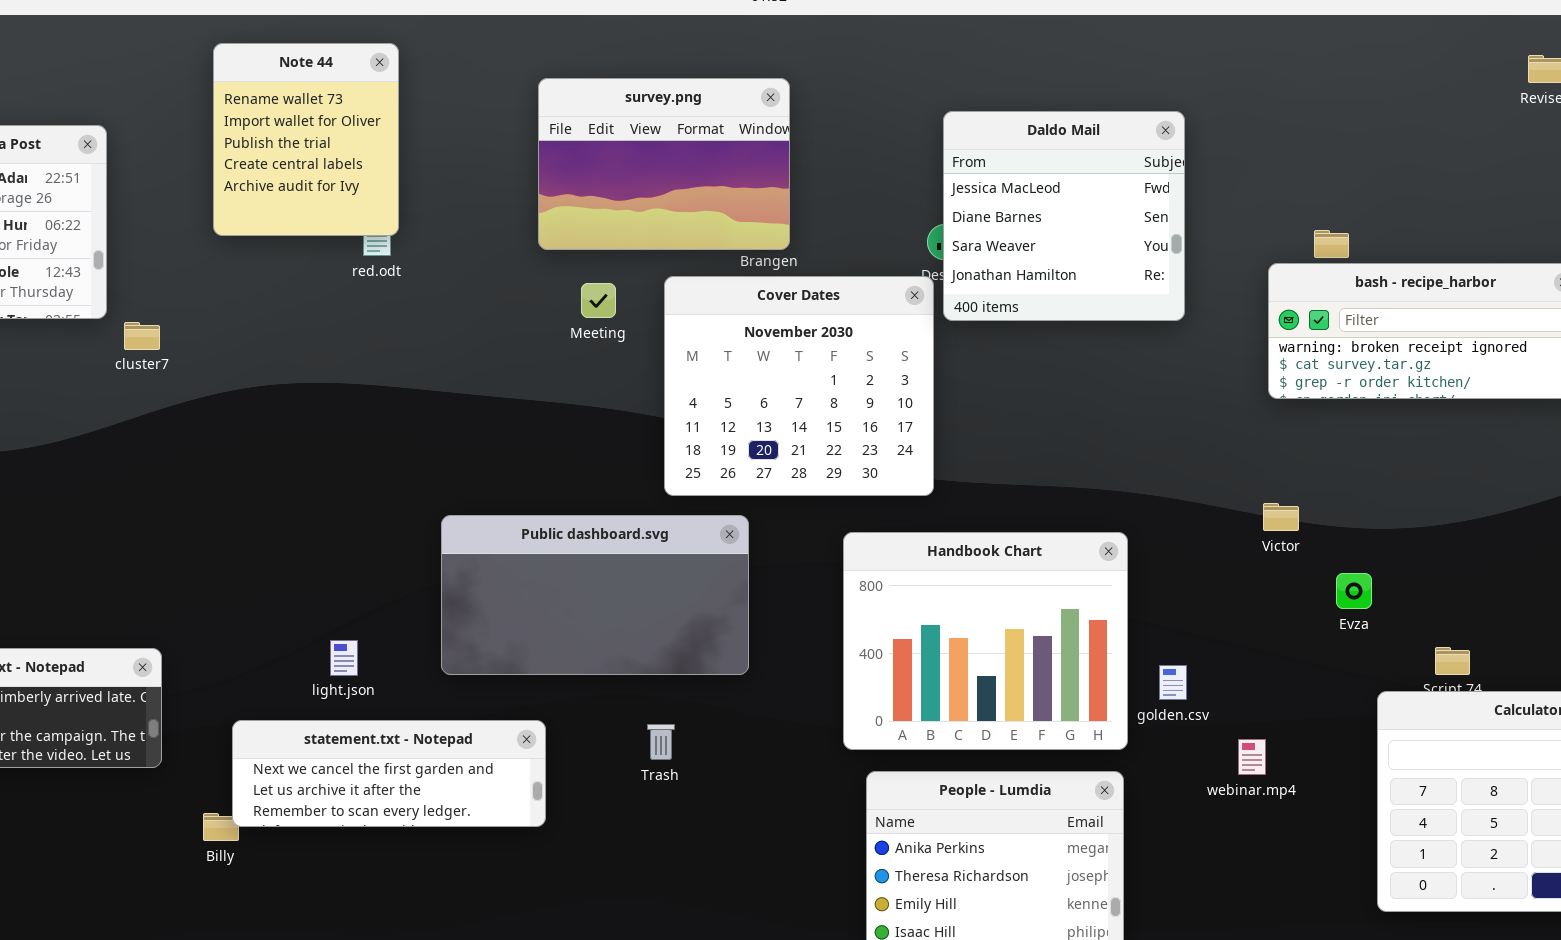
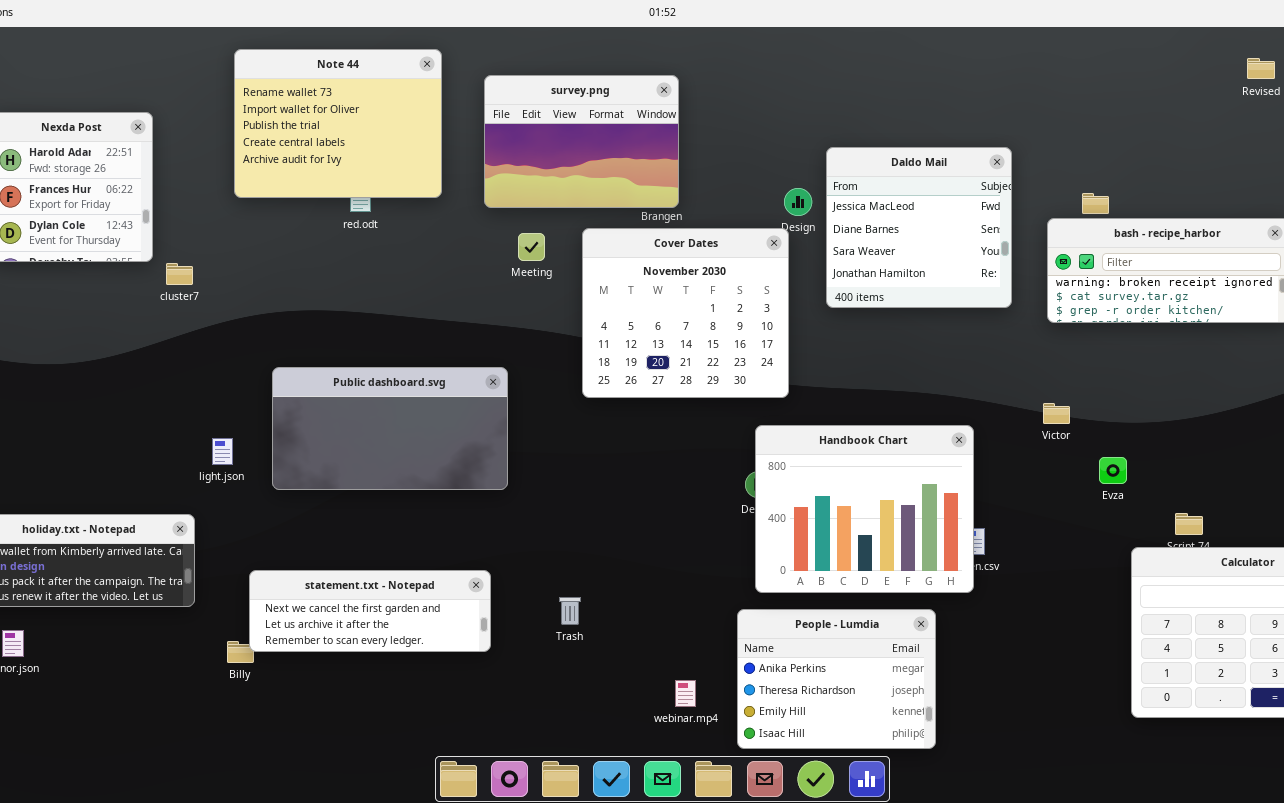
Note 44: [213,43,399,236] -> [234,49,442,198], resized
Daldo Mail: [943,111,1185,321] -> [826,147,1012,308], moved
Public dashboard.svg: [441,515,749,675] -> [272,367,508,490], moved
Handbook Chart: [843,532,1128,750] -> [755,425,974,593], moved
light.json: [330,640,358,676] -> [212,438,233,465], moved
Trash: [647,724,675,760] -> [559,597,581,625], moved
webinar.mp4: [1238,739,1266,775] -> [675,680,696,707], moved

